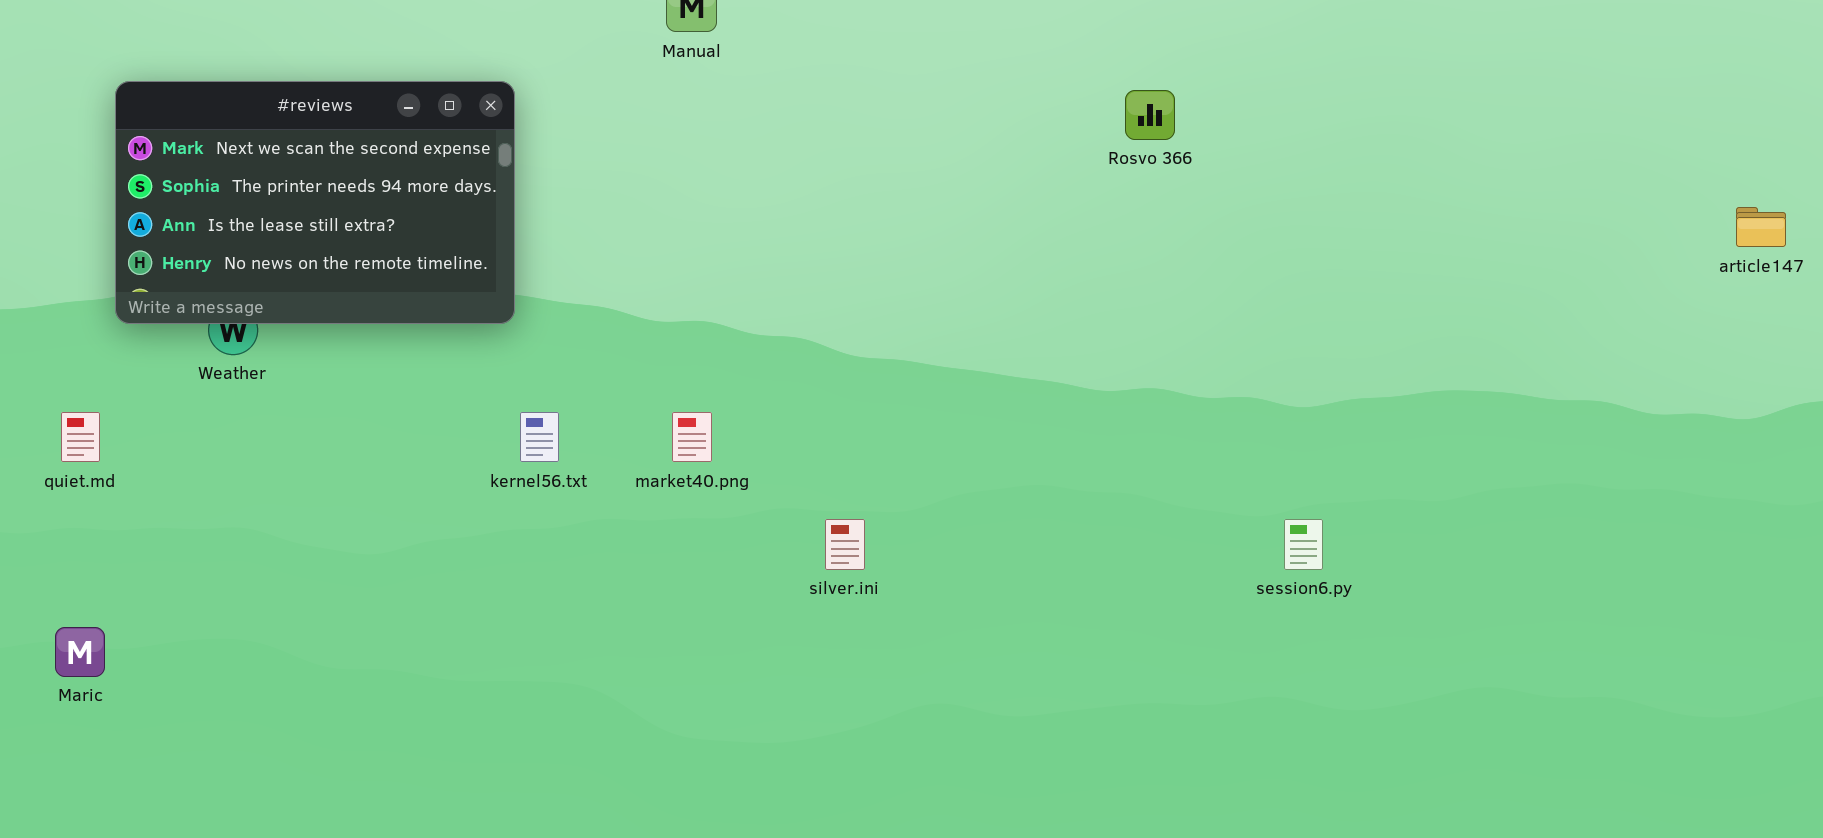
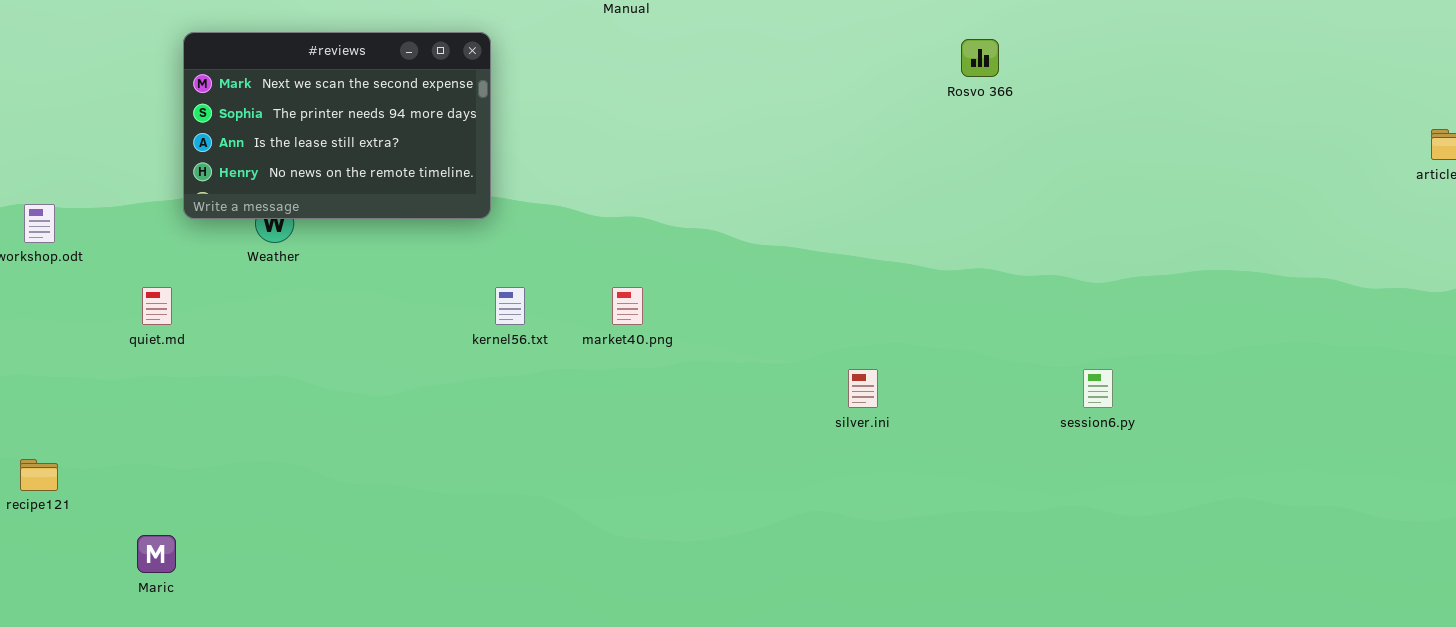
silver.ini: [825,519,865,570] -> [848,369,878,408], moved
Maric: [55,627,105,677] -> [137,535,176,573], moved

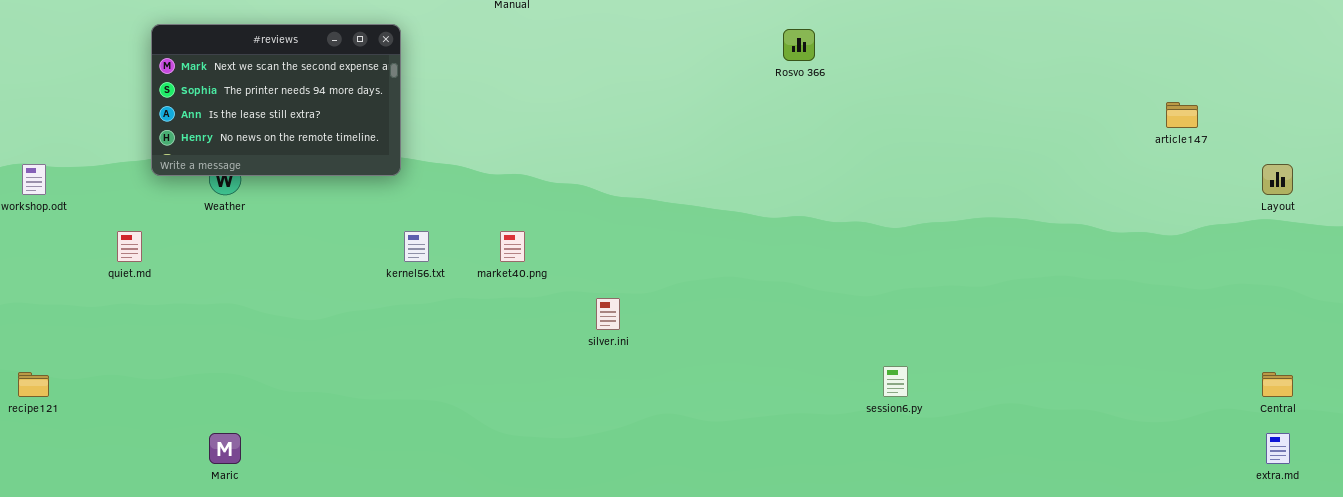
silver.ini: [848,369,878,408] -> [596,298,620,330], moved
session6.py: [1083,369,1113,408] -> [883,366,908,397], moved
Maric: [137,535,176,573] -> [209,433,241,464], moved

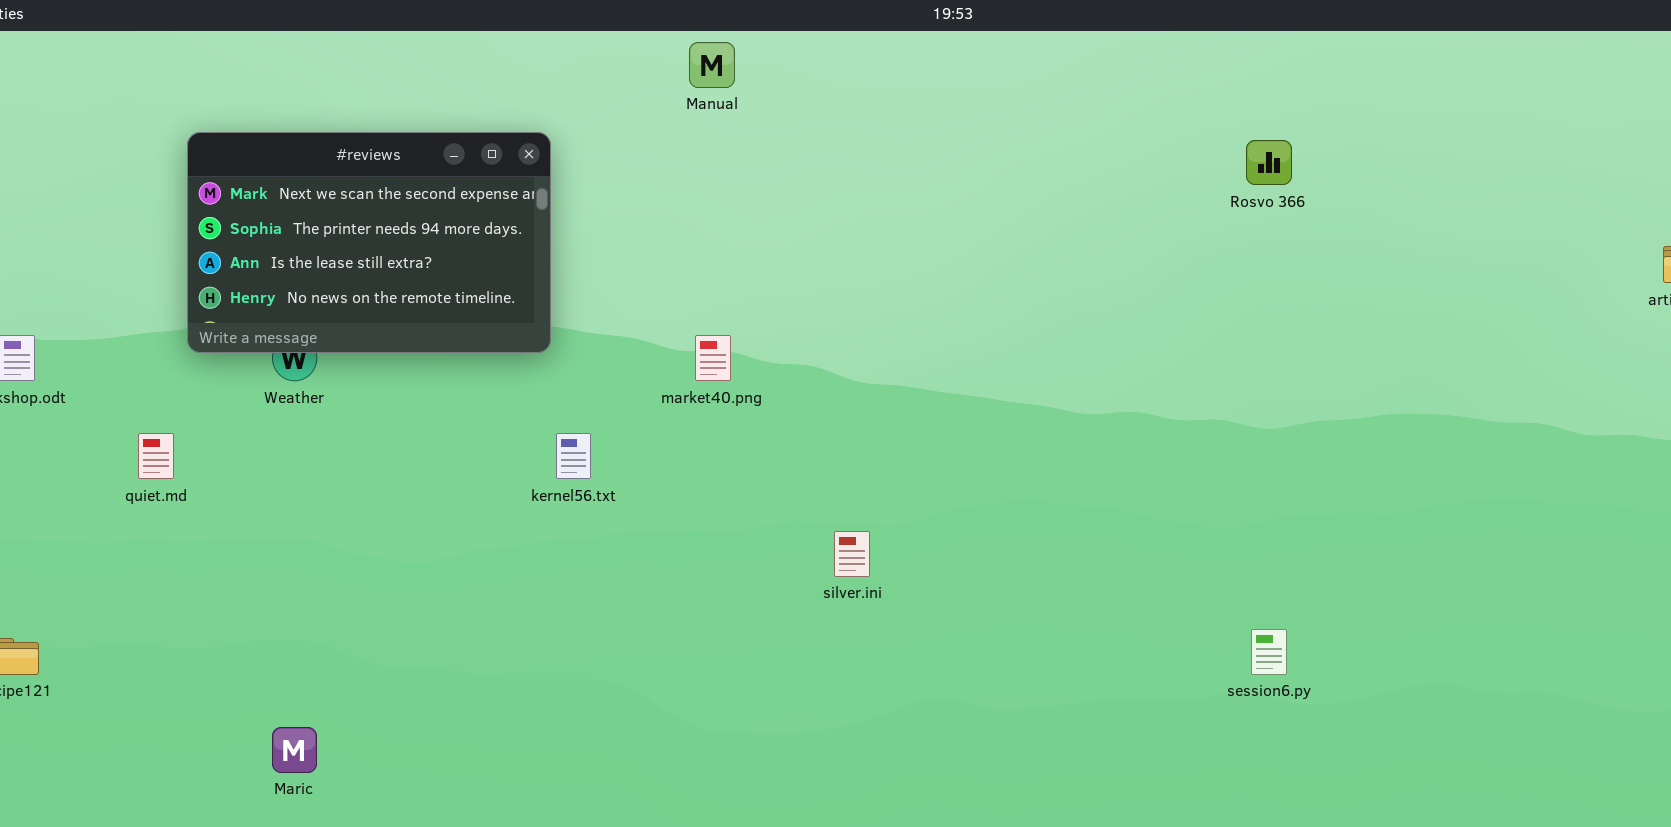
Rosvo 366: [783,29,815,61] -> [1246,140,1292,185], moved
market40.png: [500,231,525,262] -> [695,335,731,381], moved

